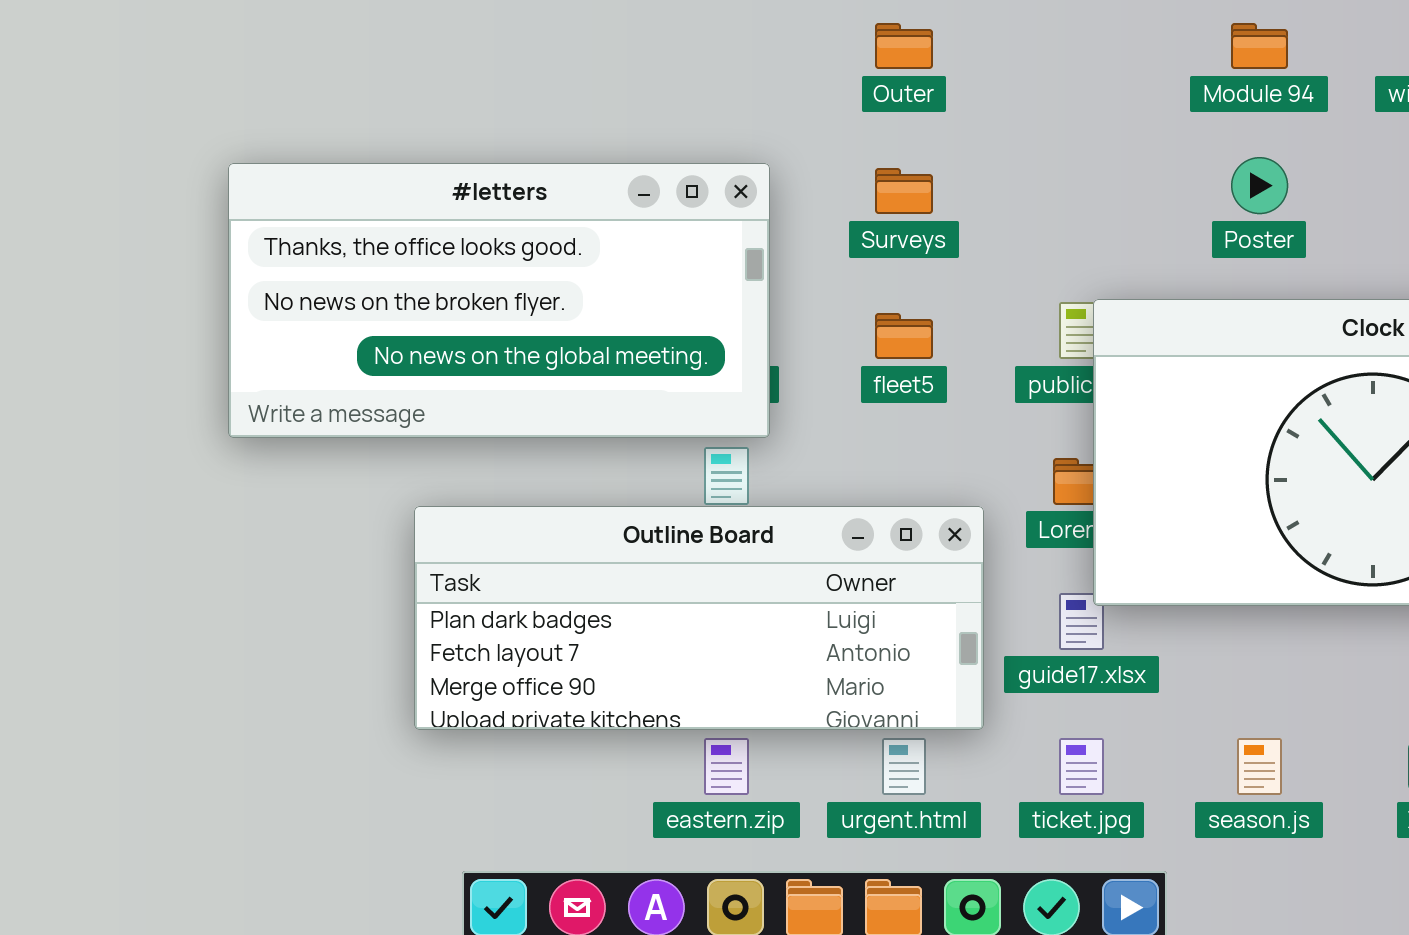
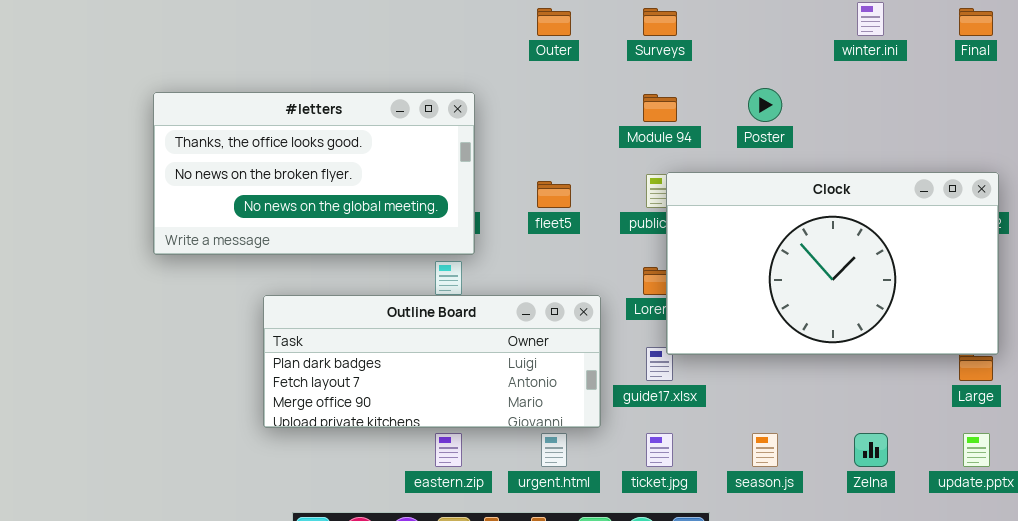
Module 94: [1231,23,1288,69] -> [643,94,677,122], moved
Surveys: [875,168,933,214] -> [643,8,677,36], moved

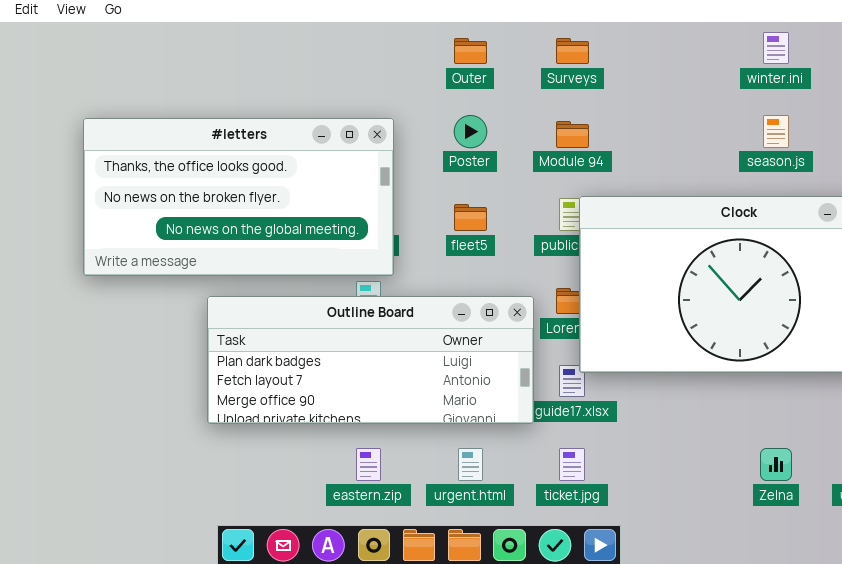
Poster: [748,88,782,122] -> [454,115,487,148], moved
Outline Board: [263,295,601,428] -> [207,296,534,424], moved
season.js: [752,433,778,467] -> [763,115,789,148], moved

